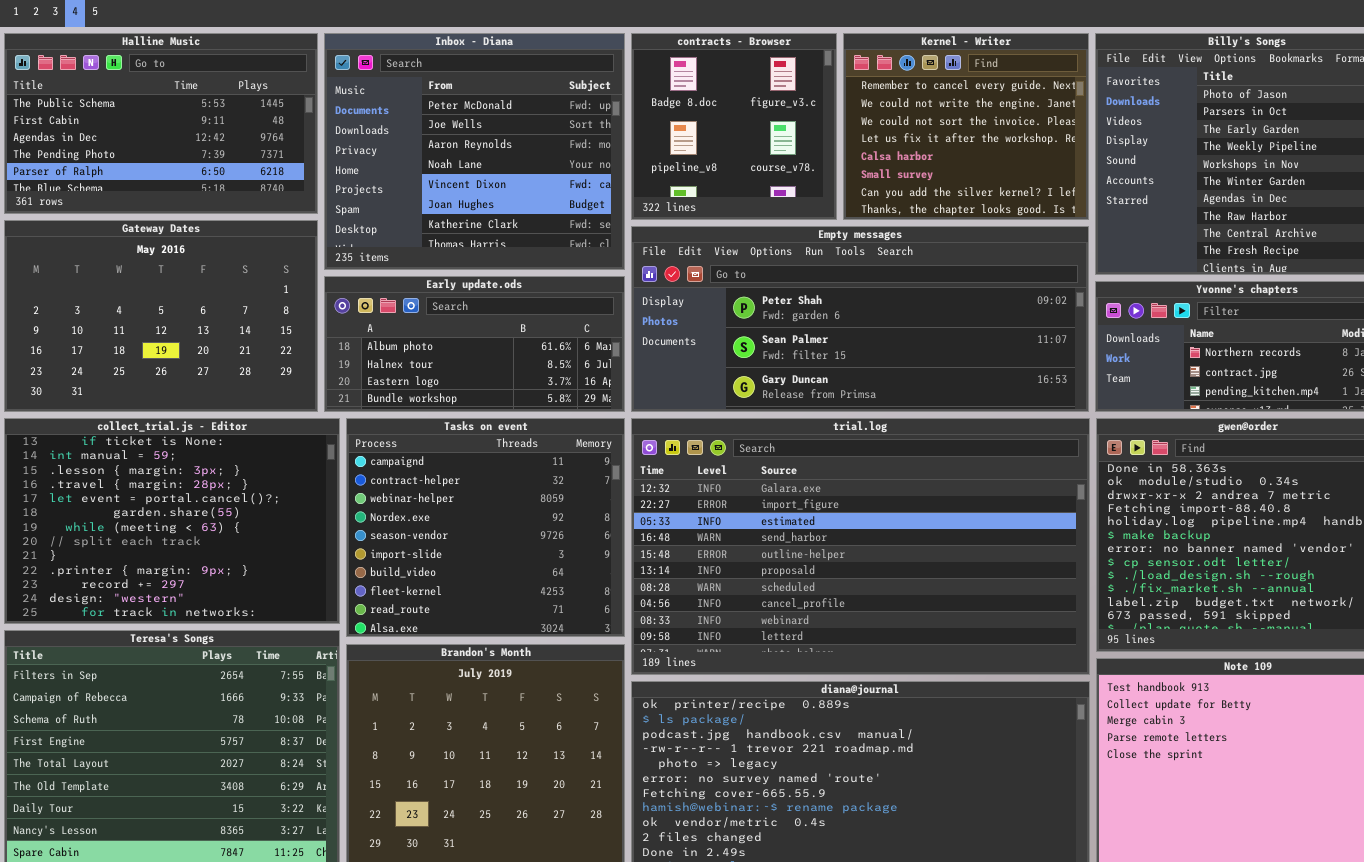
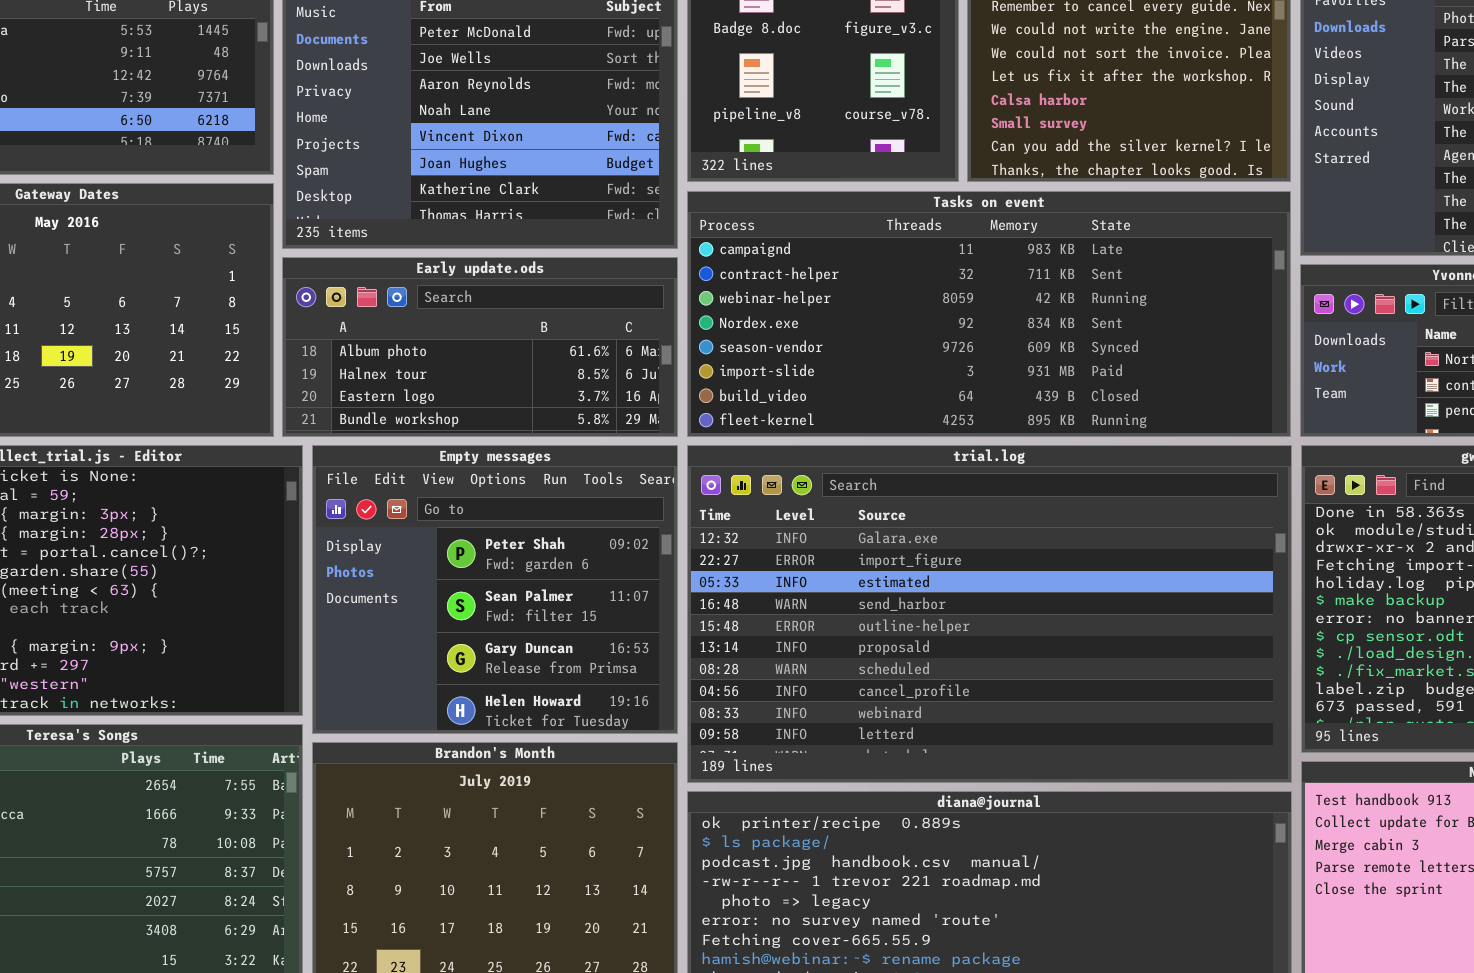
Empty messages: [631,226,1089,412] -> [312,445,678,734], moved, resized
Tasks on event: [346,418,625,637] -> [687,191,1291,437], moved, resized

